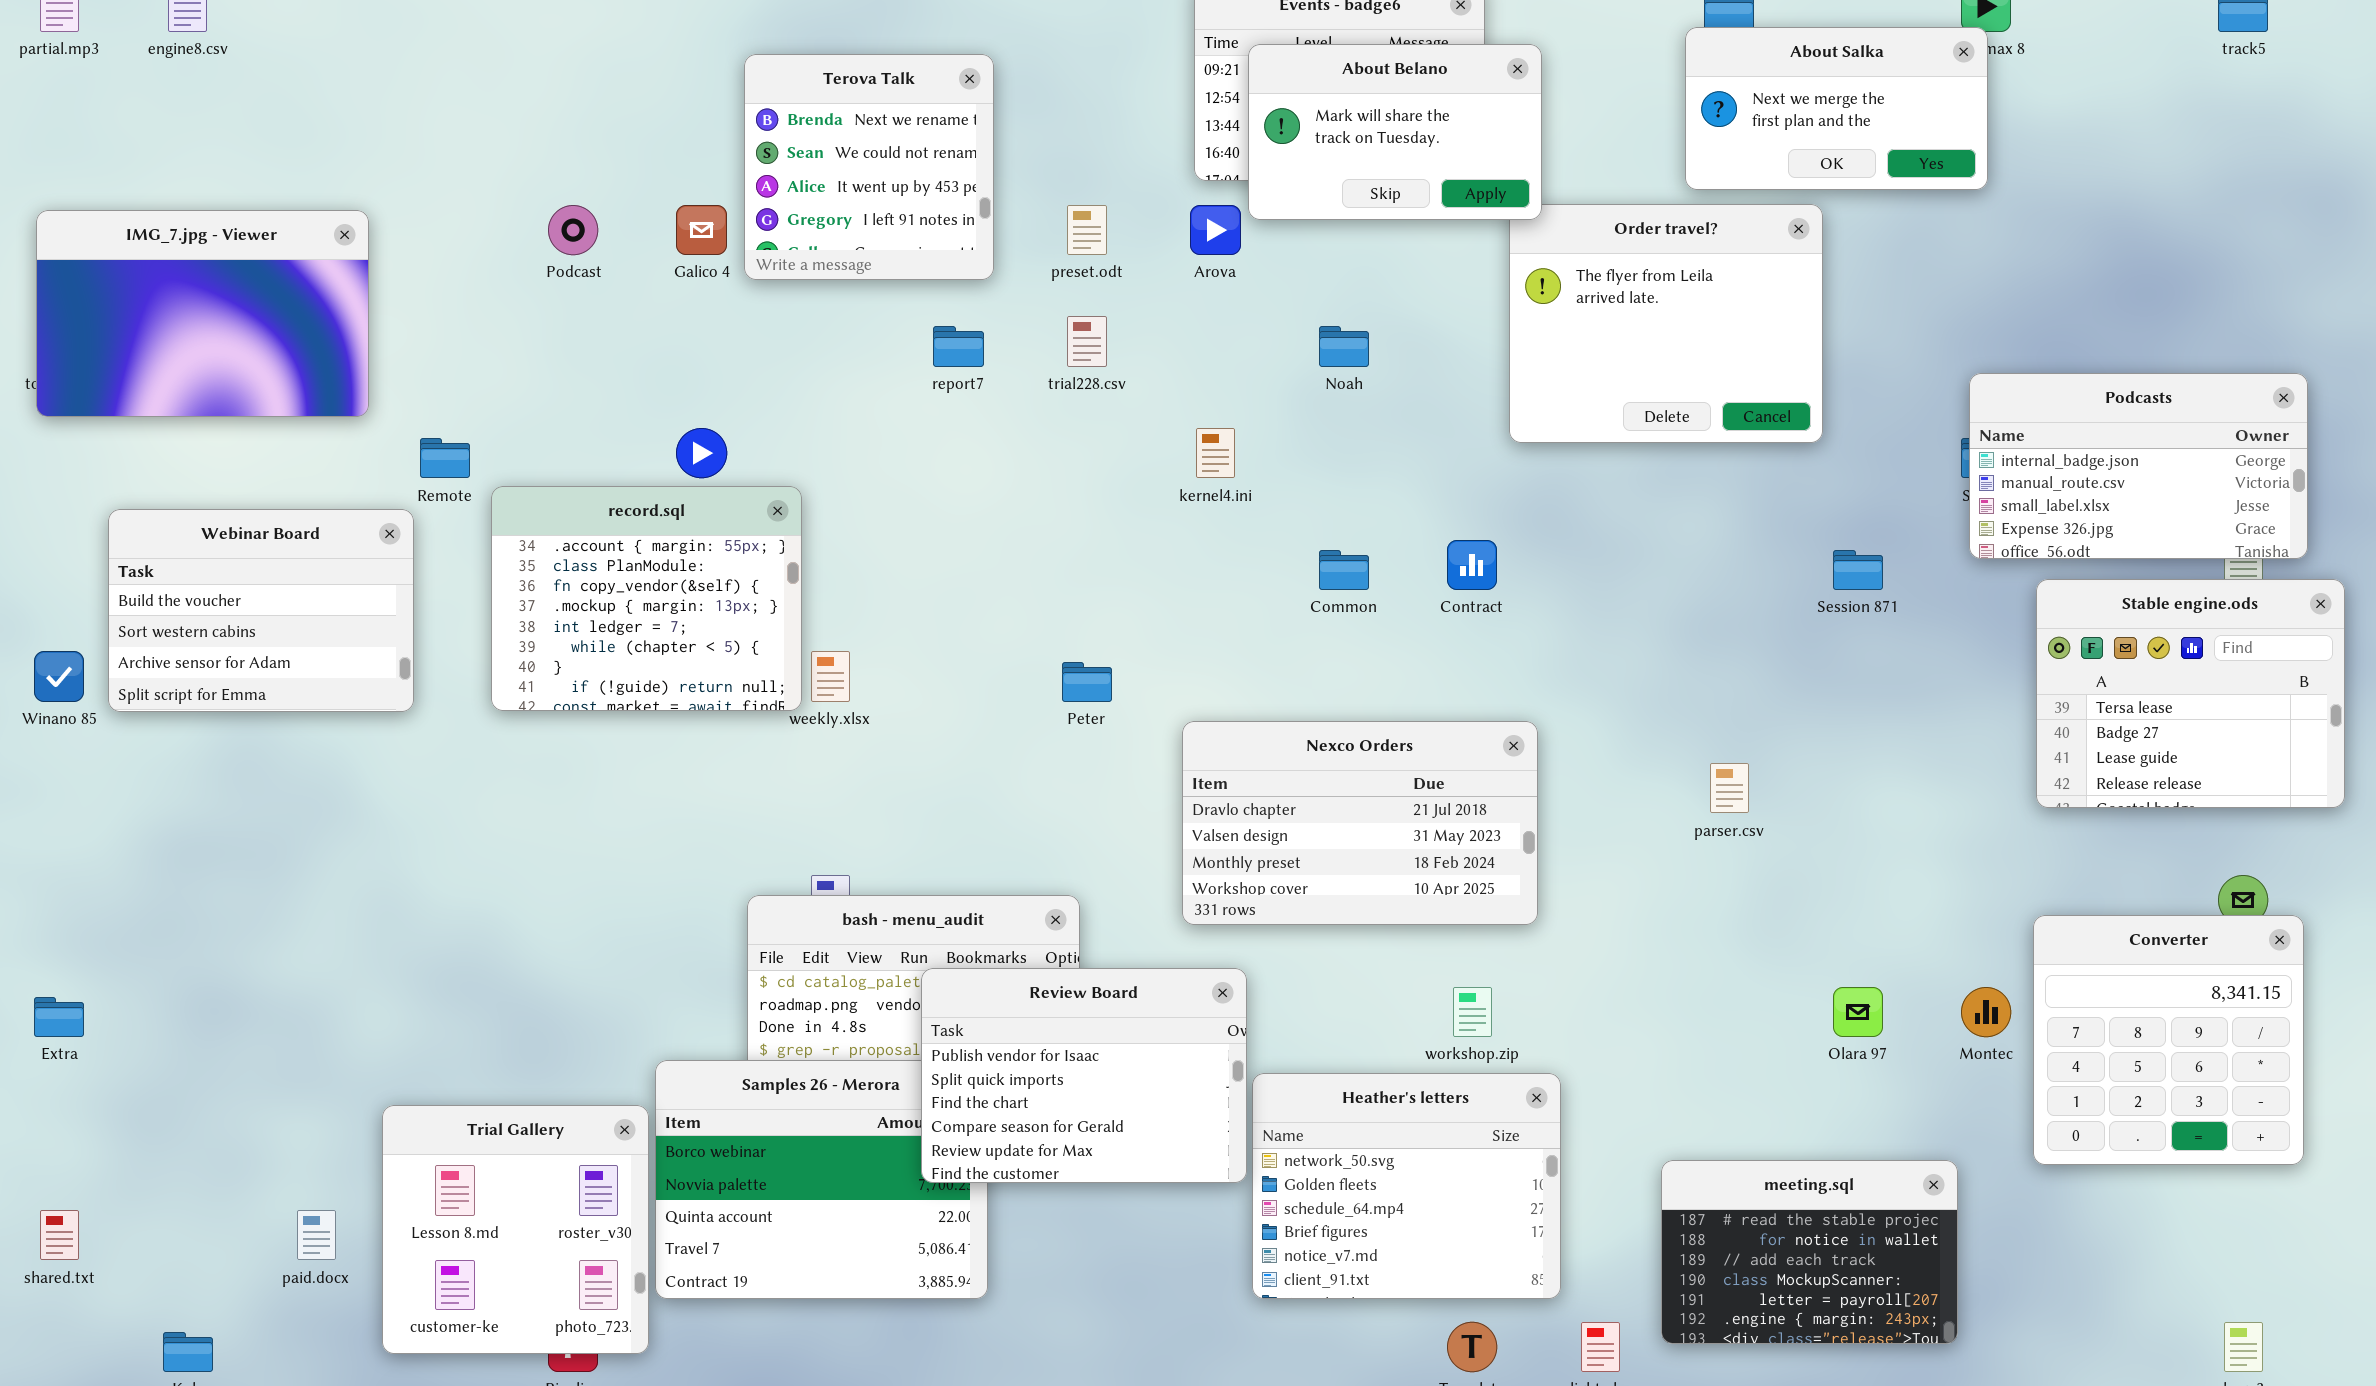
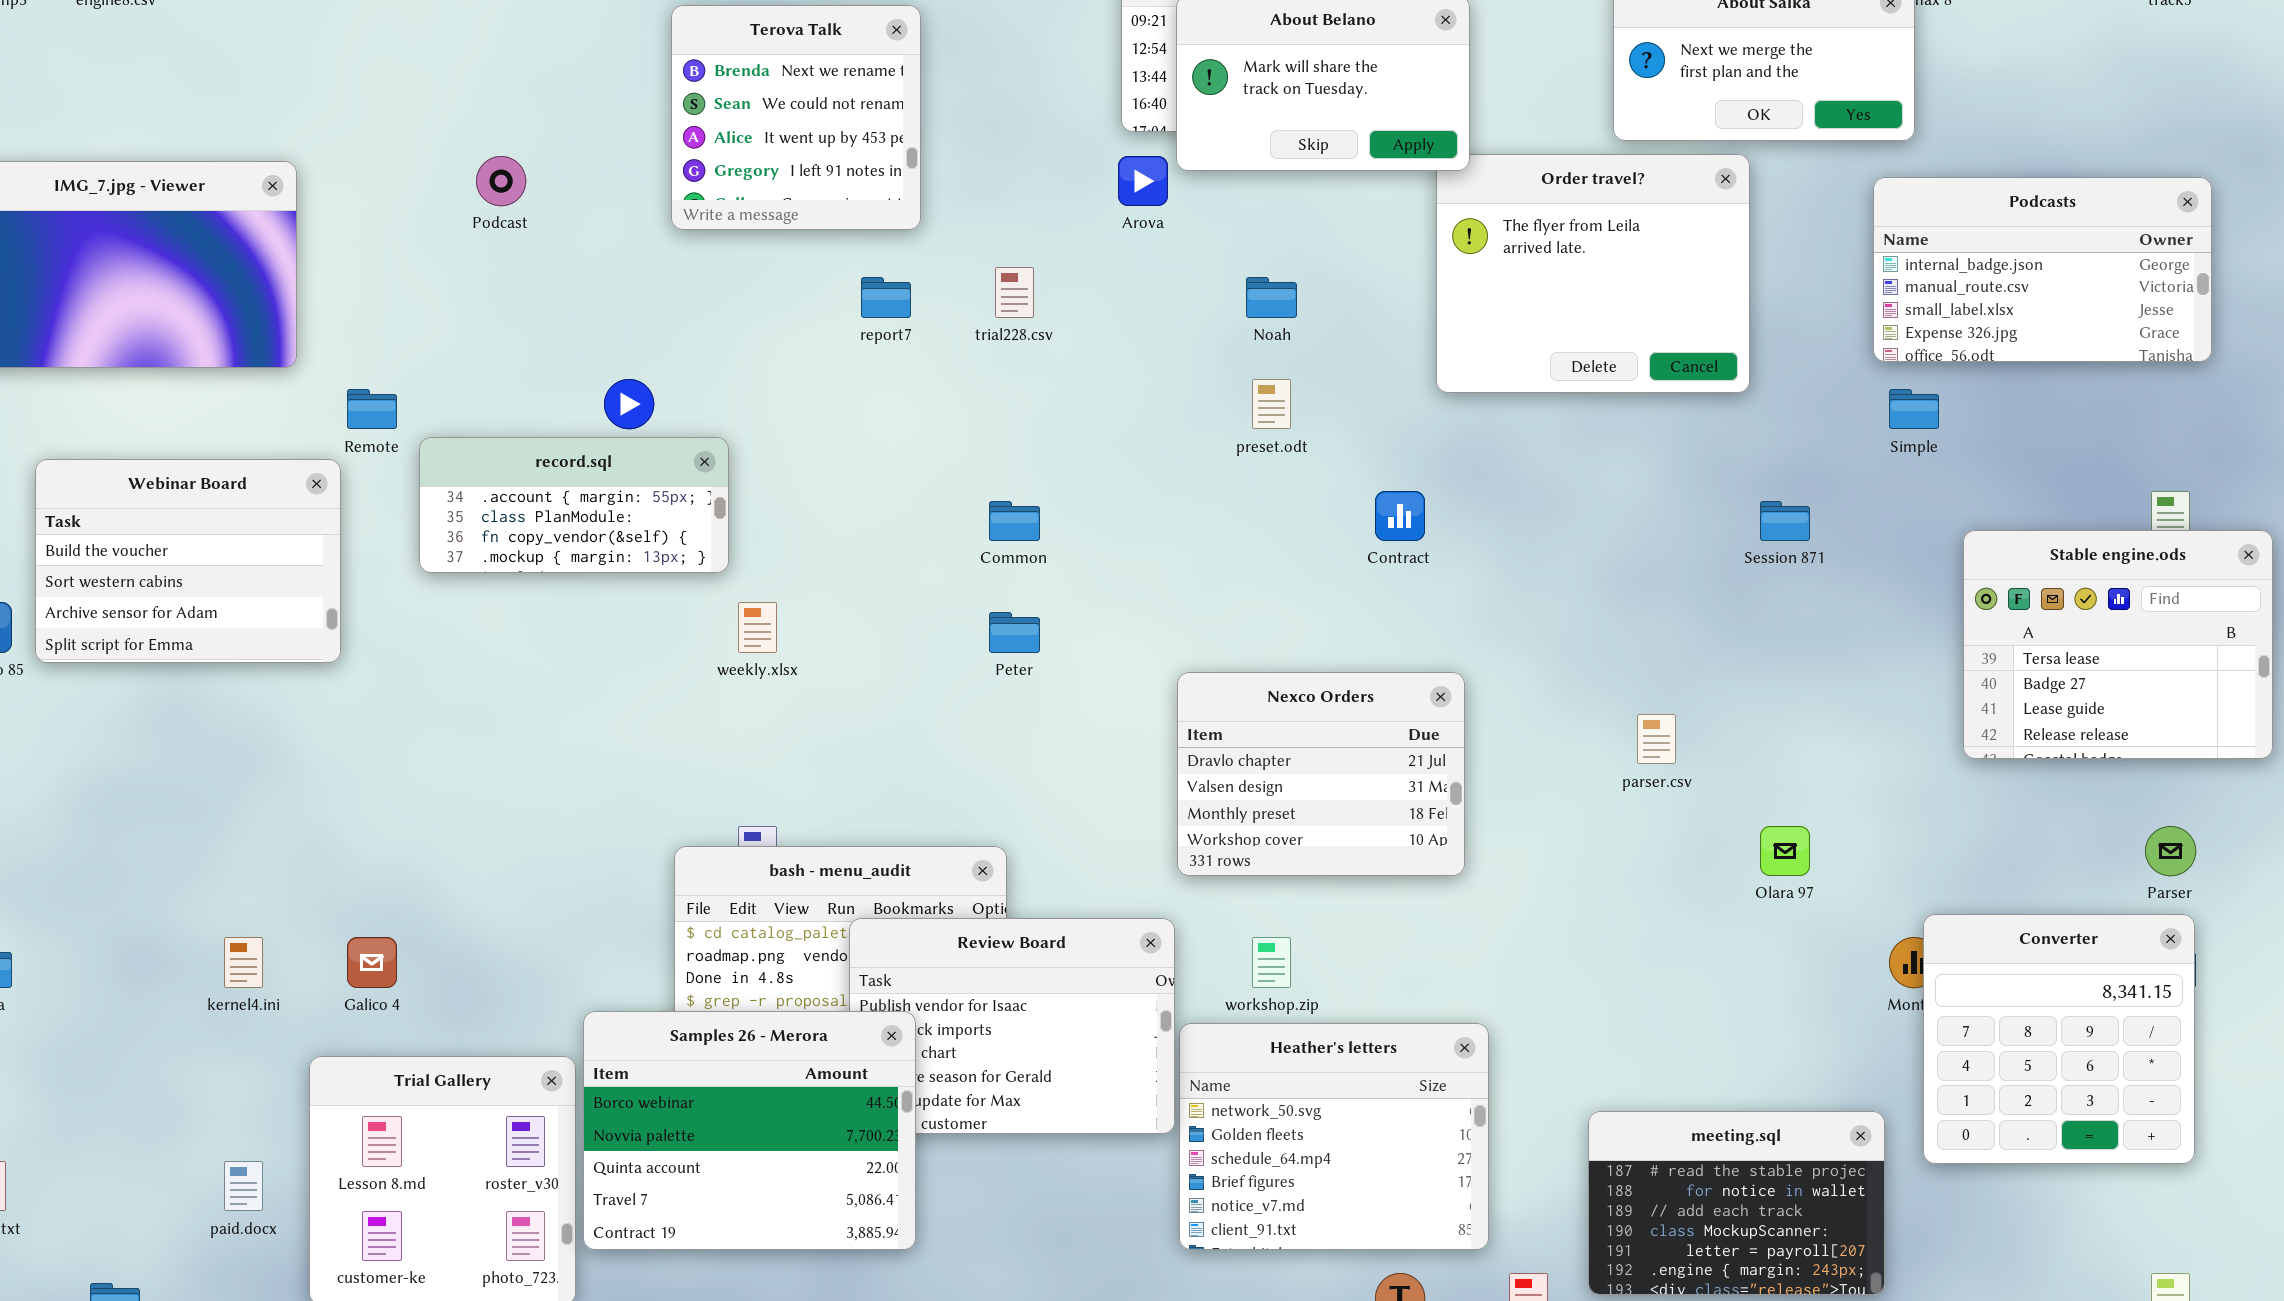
Galico 4: [676,205,727,255] -> [347,937,397,988], moved
preset.odt: [1067,205,1107,255] -> [1252,379,1291,429], moved
Podcasts: [1969,373,2308,559] -> [1873,177,2212,362], moved
kernel4.ini: [1196,428,1235,478] -> [224,937,263,988], moved
record.sql: [491,486,802,711] -> [419,437,729,573], resized
Common: [1319,550,1369,590] -> [989,501,1040,541], moved
Nexco Orders: [1182,721,1538,925] -> [1177,672,1465,876], resized
Converter: [2033,915,2304,1165] -> [1923,914,2195,1164], moved
workshop.zip: [1453,987,1492,1037] -> [1252,937,1291,988], moved
Olara 97: [1833,987,1883,1037] -> [1760,826,1810,876], moved
Samples 26 - Merora: [655,1060,988,1299] -> [583,1011,916,1250], raised

